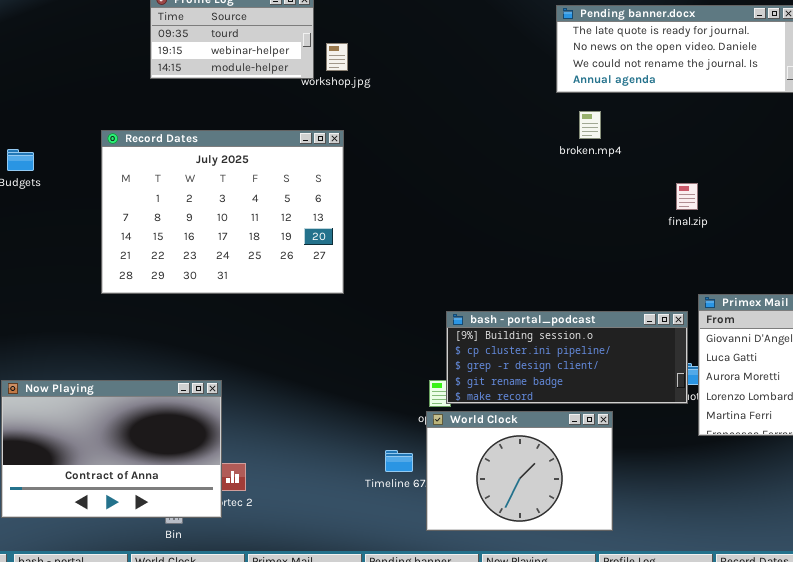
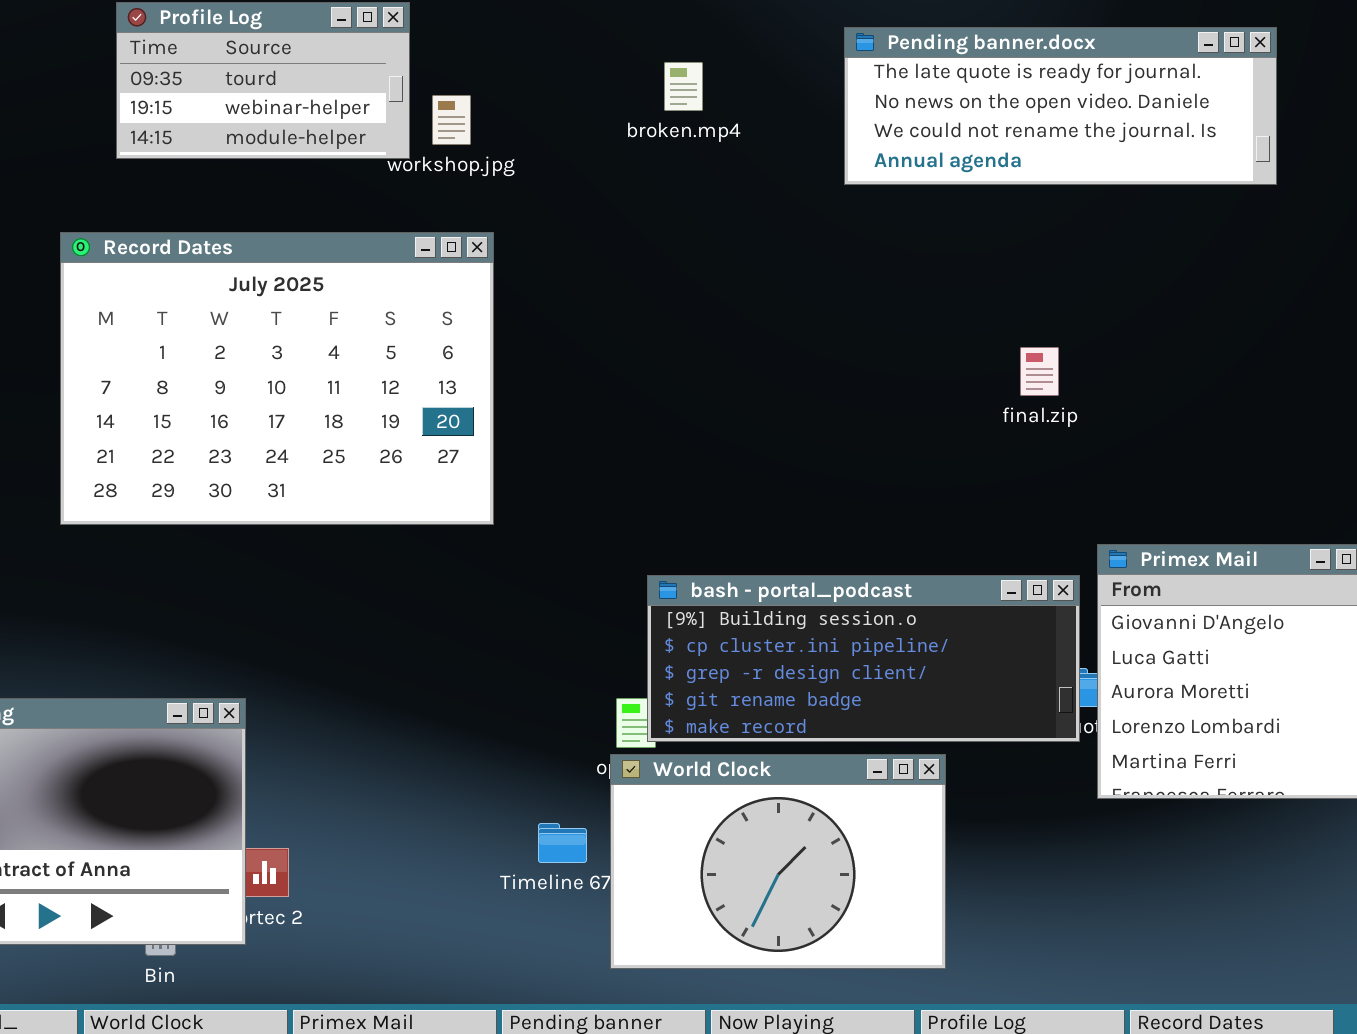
broken.mp4: [579,111,601,139] -> [664,62,703,111], moved
Record Dates: [101,130,344,294] -> [60,232,494,525], moved
final.zip: [676,183,698,210] -> [1020,347,1059,396], moved

